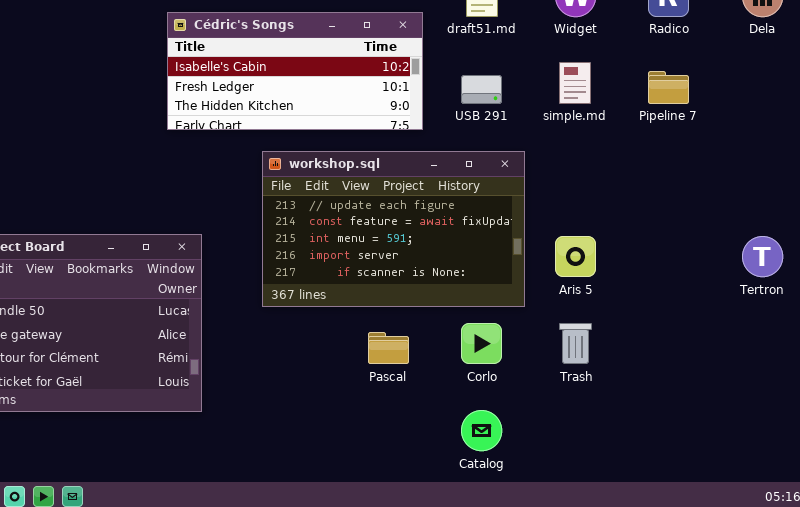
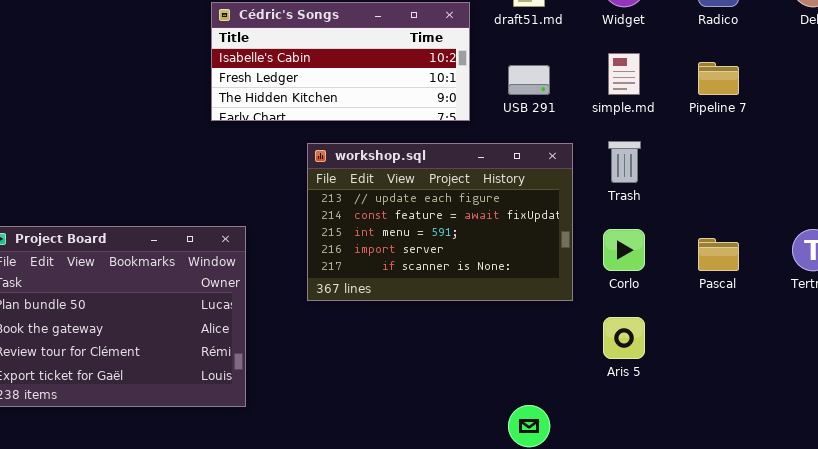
Aris 5: [555,236,596,277] -> [603,317,645,359], moved
Corlo: [461,323,502,364] -> [603,229,645,271], moved
Trash: [559,323,592,364] -> [608,141,641,183], moved
Pascal: [368,332,409,364] -> [698,238,739,271], moved

